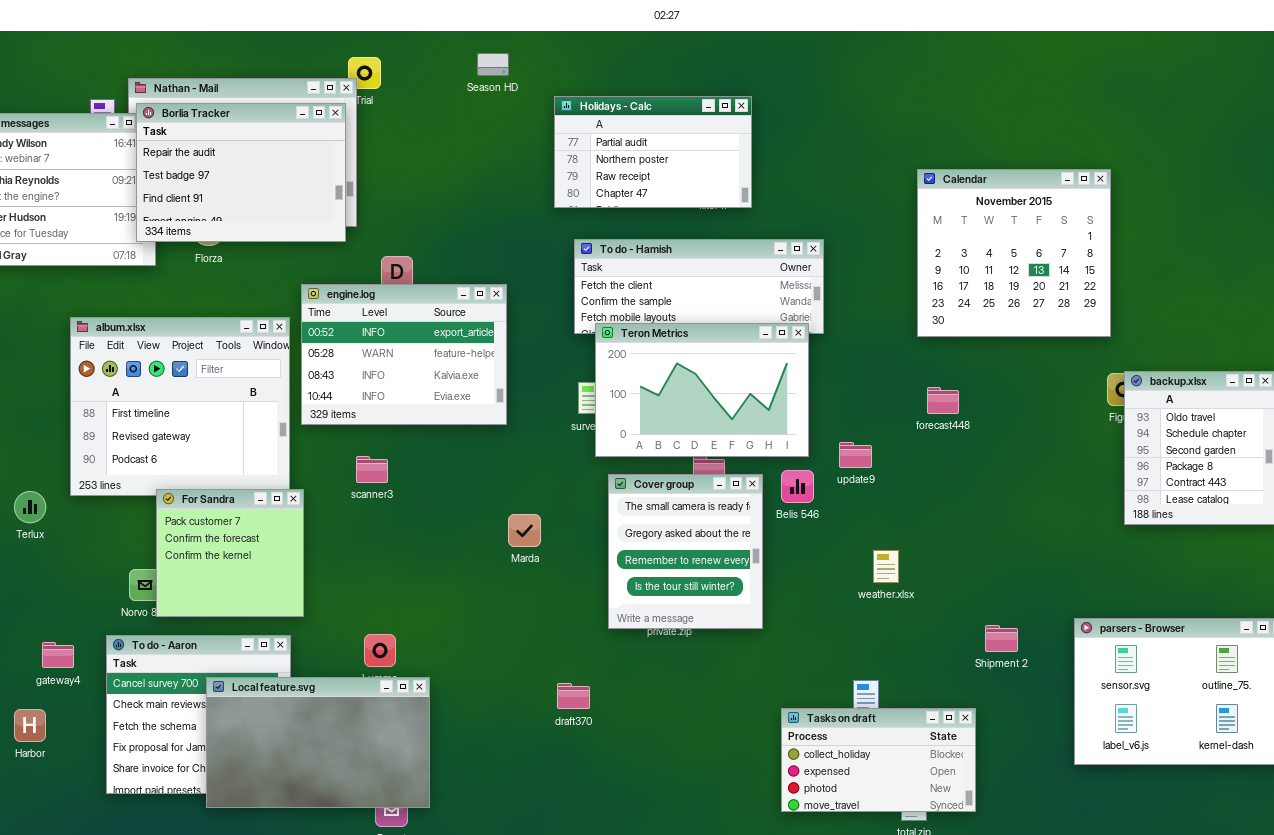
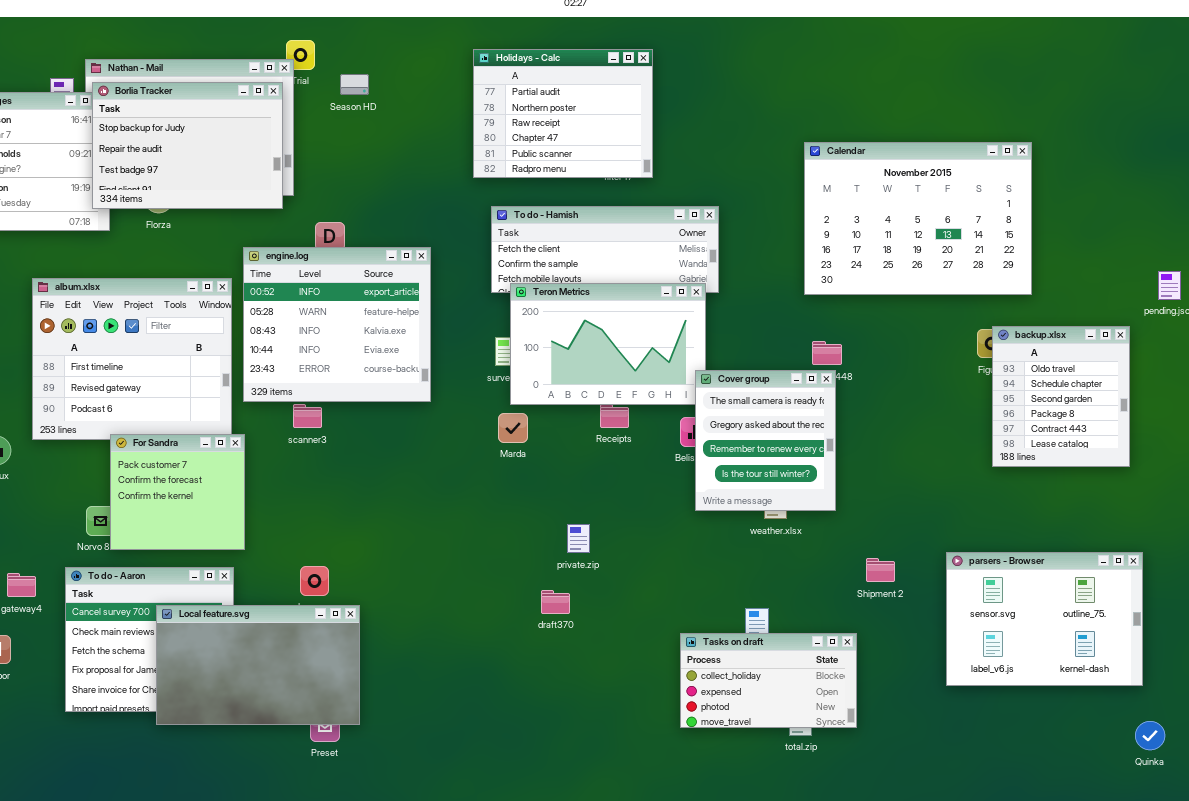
Season HD: [477,53,509,76] -> [340,74,369,95], moved
Holidays - Calc: [554,96,752,208] -> [473,49,653,178], resized
Borlia Tracker: [136,103,346,242] -> [92,82,283,209], scrolled up 1 row
Calendar: [917,169,1111,337] -> [804,142,1032,295], resized
engine.log: [301,284,507,425] -> [243,247,431,402], resized
Cover group: [608,474,763,629] -> [695,370,836,511], moved
Marda: [508,514,541,547] -> [498,413,528,443], moved
draft370: [557,683,590,709] -> [541,590,570,614], moved

